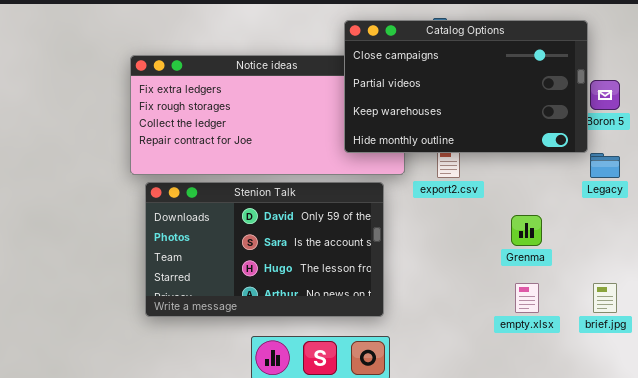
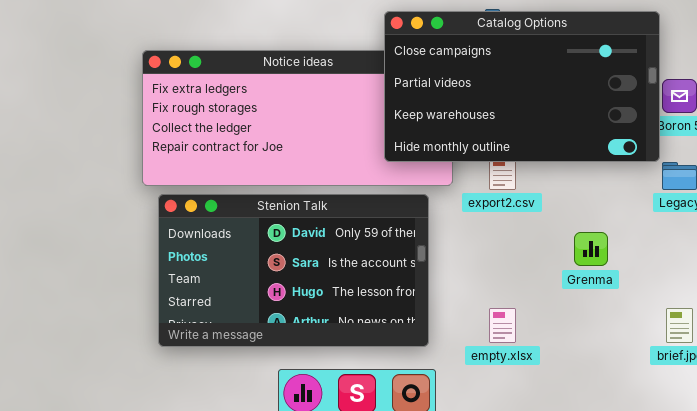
empty.xlsx: [515,283,539,313] -> [489,308,516,343], moved

